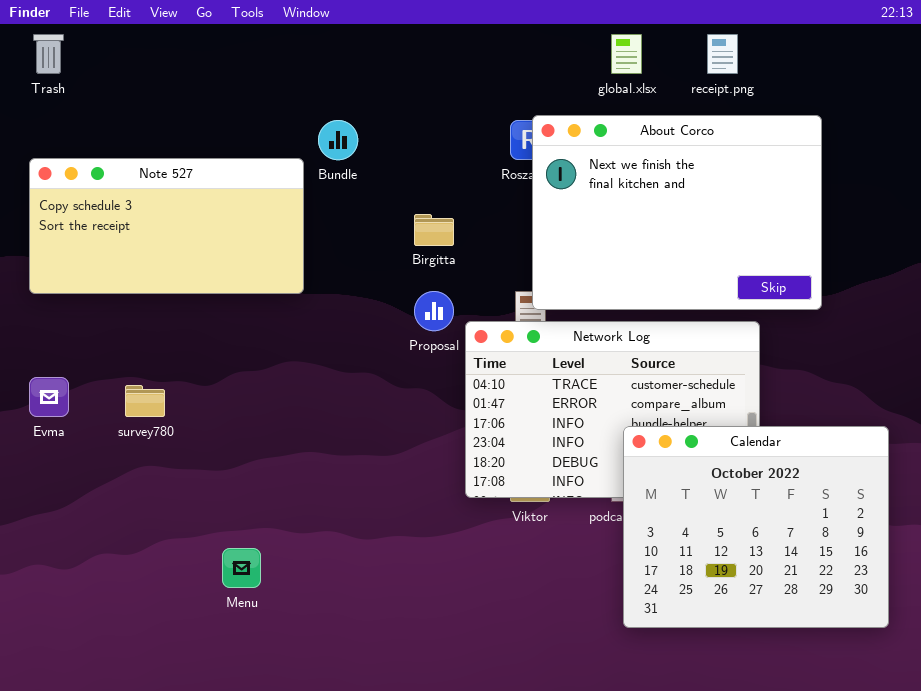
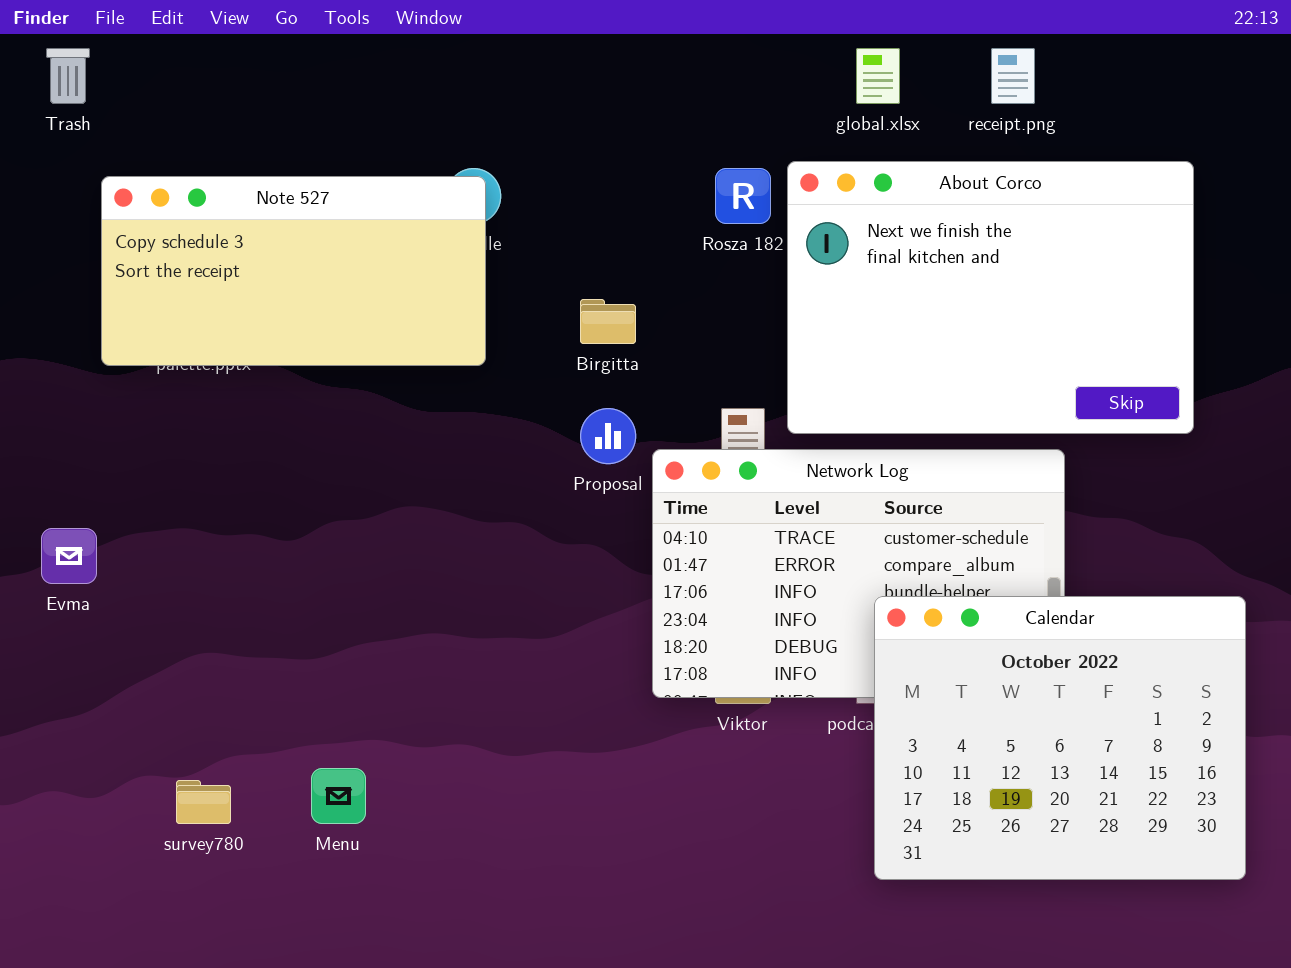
About Corco: [532,115,822,310] -> [787,161,1194,434], moved
Note 527: [29,158,304,294] -> [101,176,486,366], moved
survey780: [125,385,165,417] -> [176,780,231,824], moved

